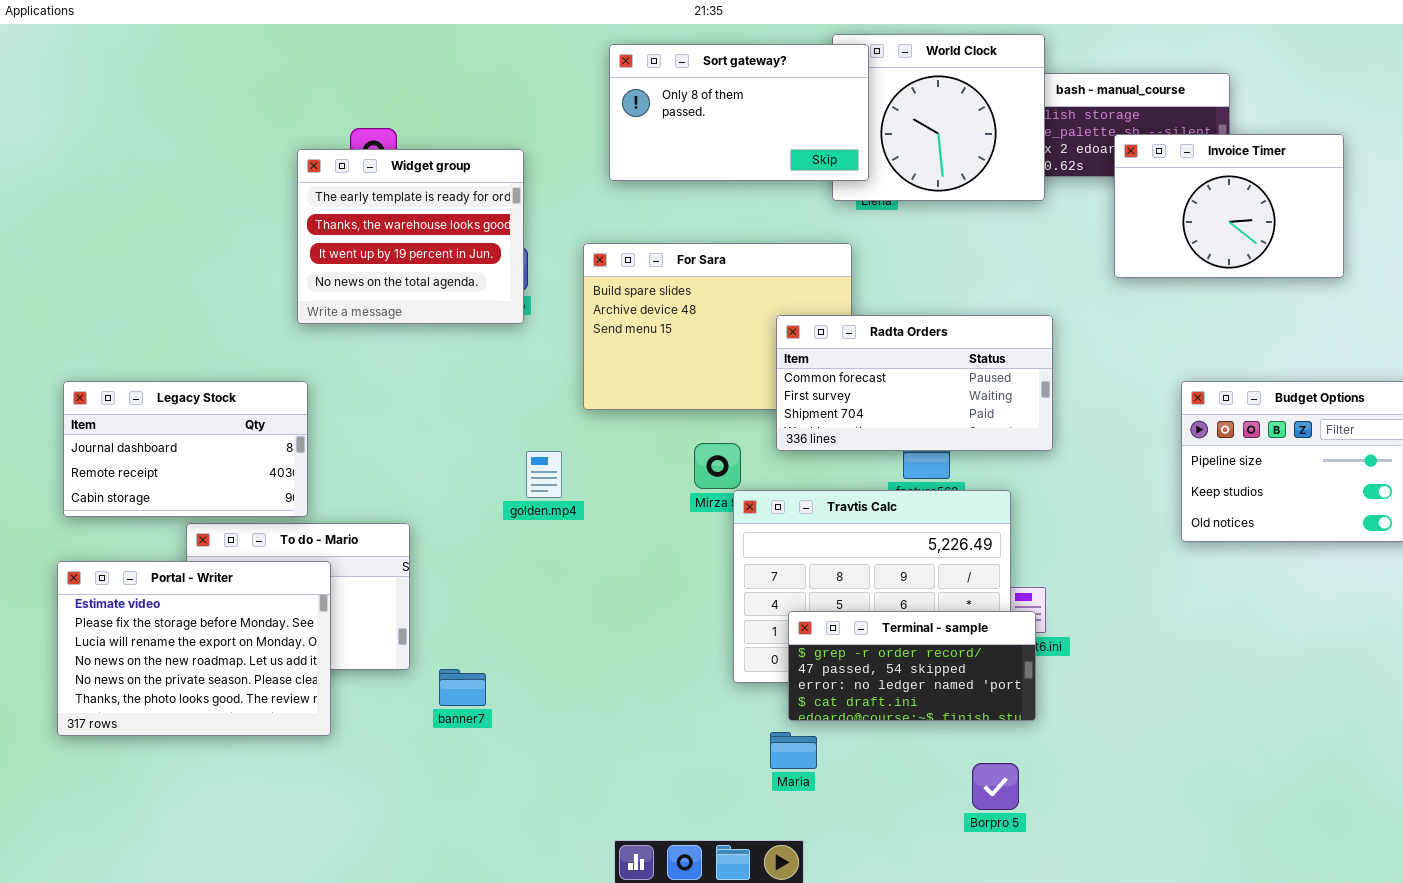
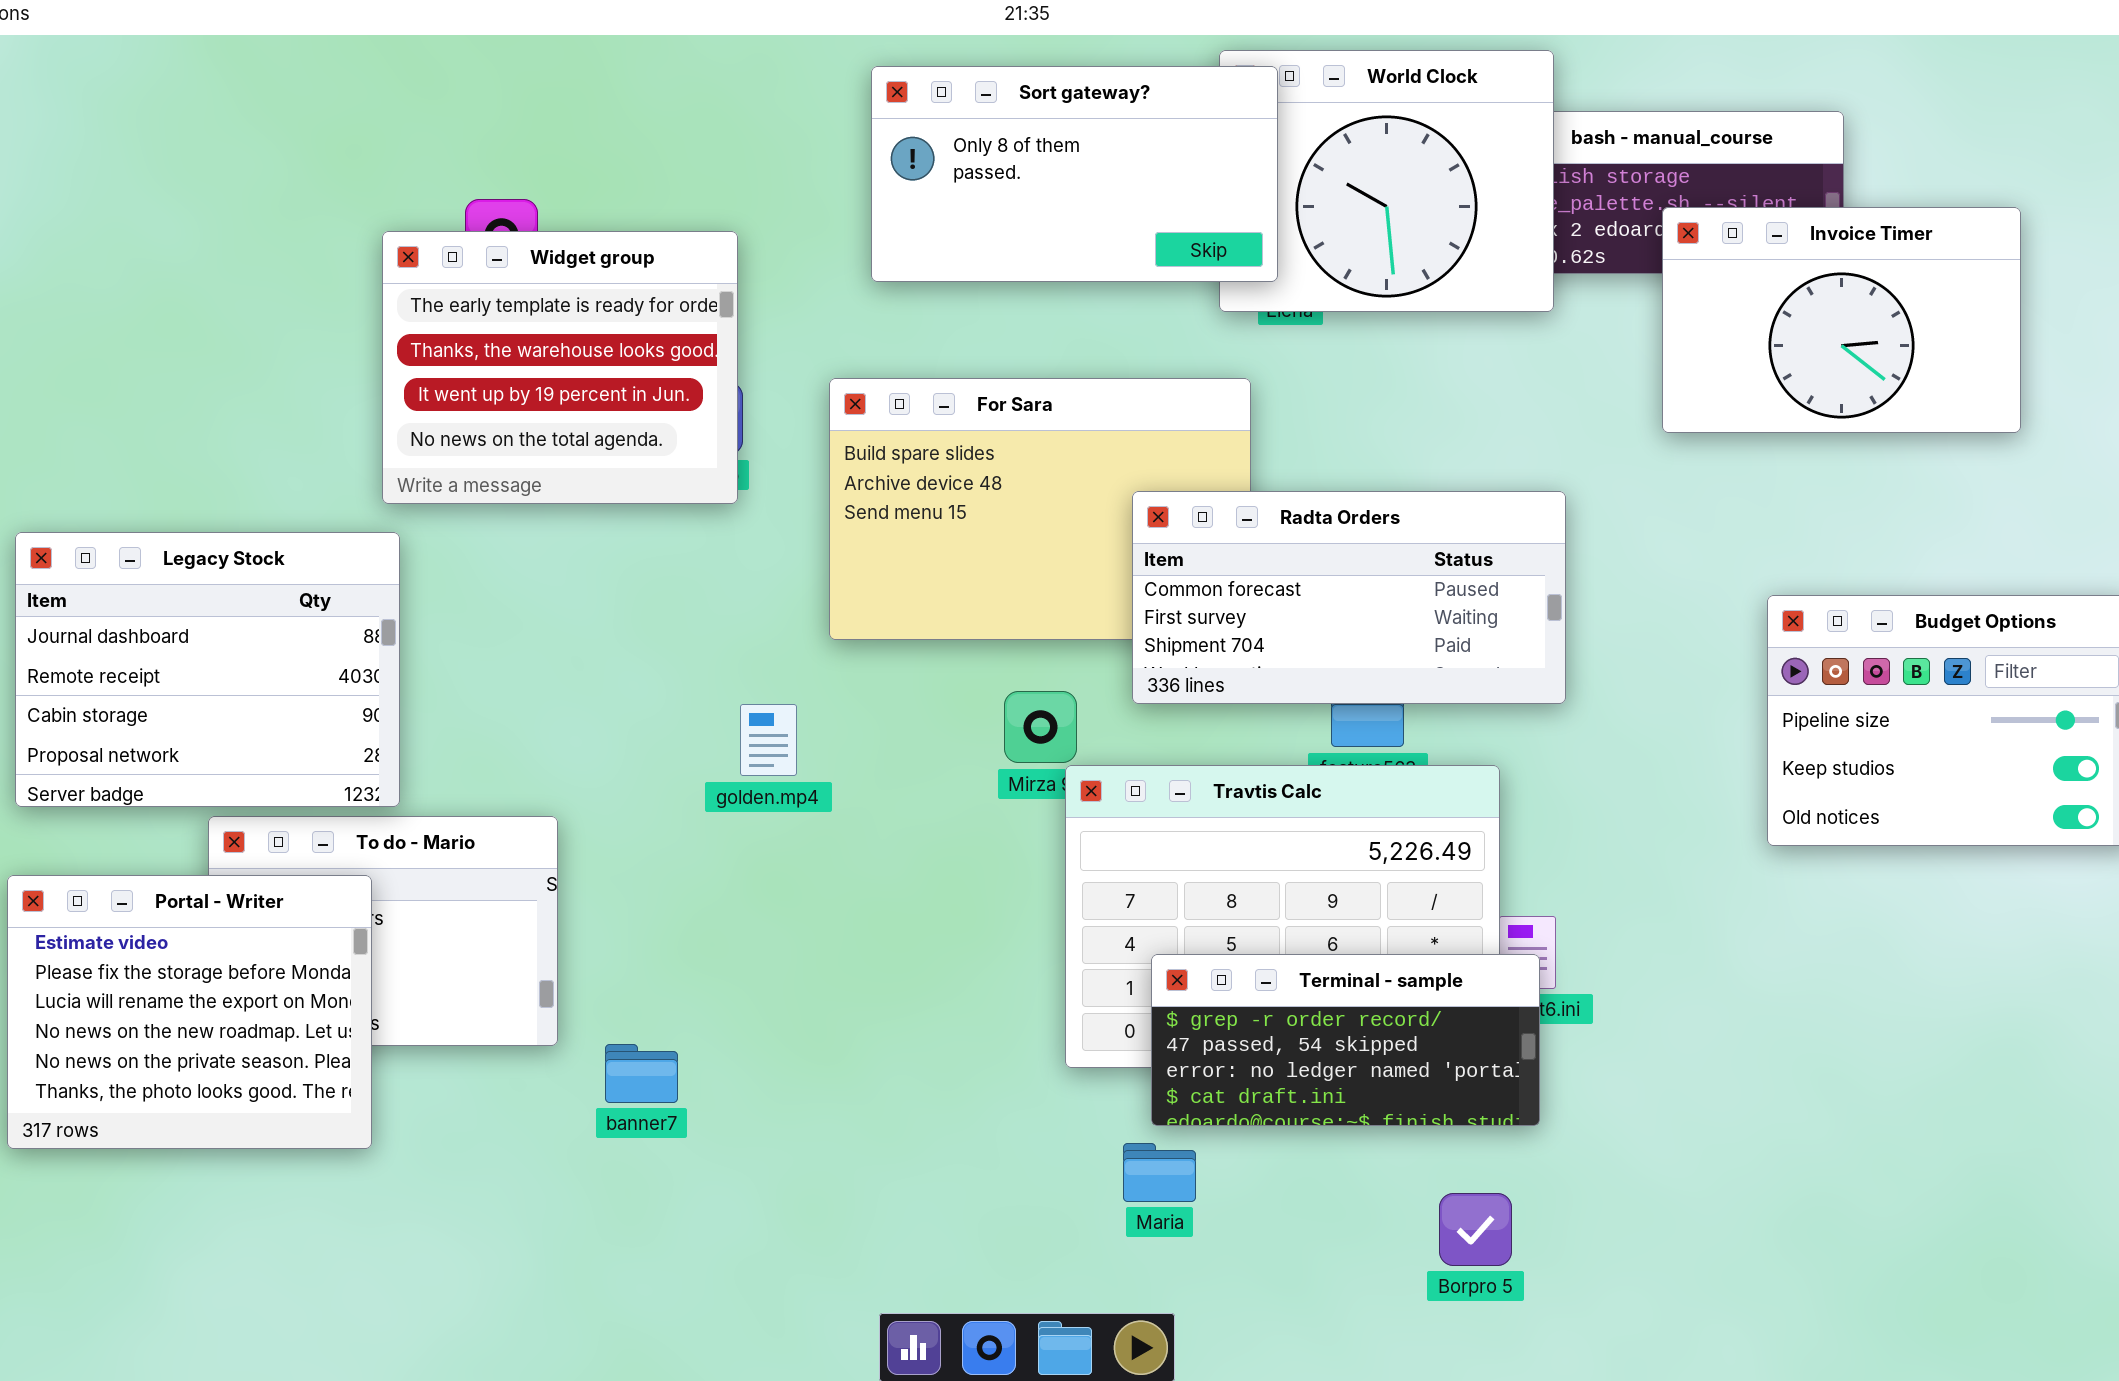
Legacy Stock: [63,381,308,517] -> [15,532,400,807], resized
Portal - Writer: [57,561,331,736] -> [7,875,372,1149], resized

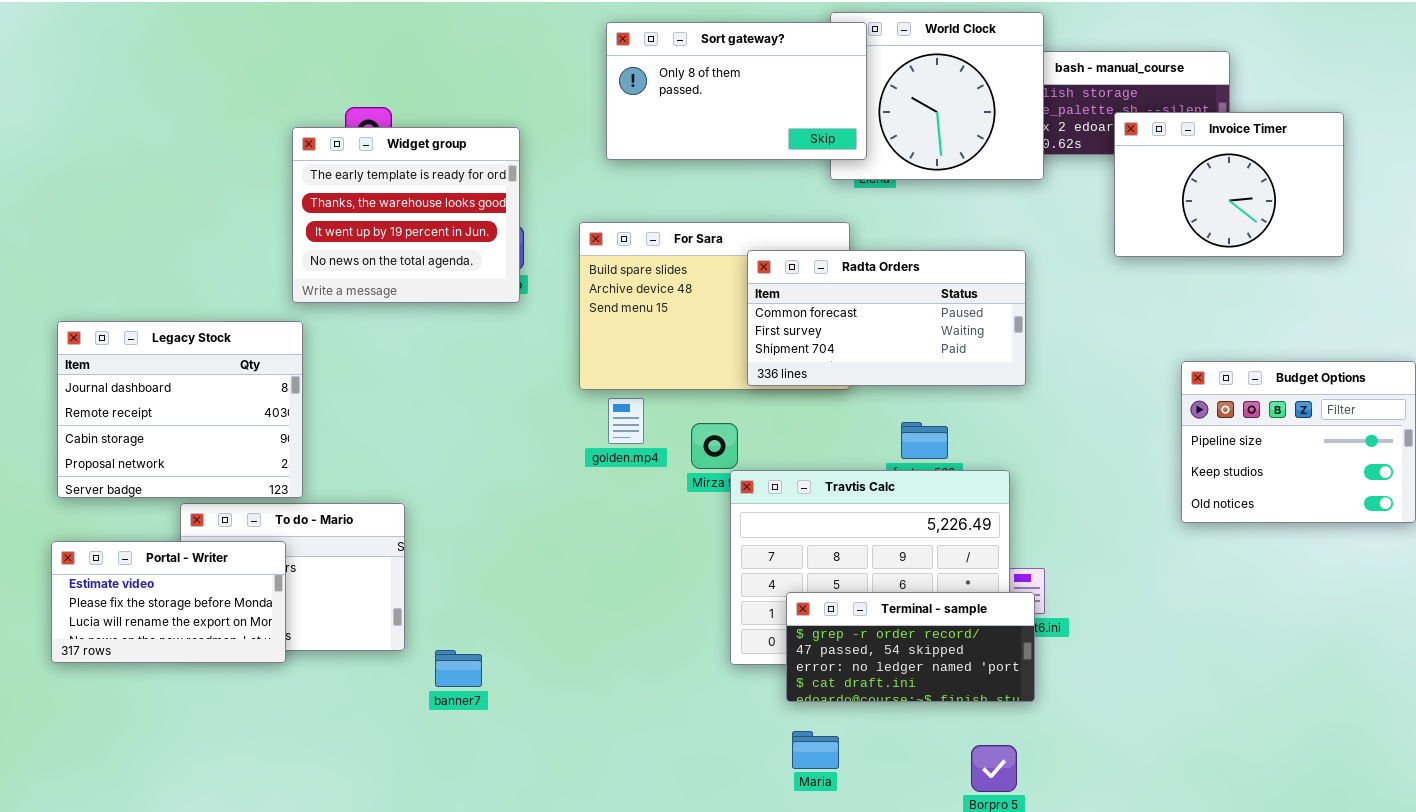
Radta Orders: [1132,491,1566,704] -> [747,250,1026,386], moved
golden.mp4: [740,704,797,776] -> [608,398,644,444], moved
Portal - Writer: [7,875,372,1149] -> [51,541,286,663], resized
Maria: [1123,1143,1196,1202] -> [792,731,839,769], moved

